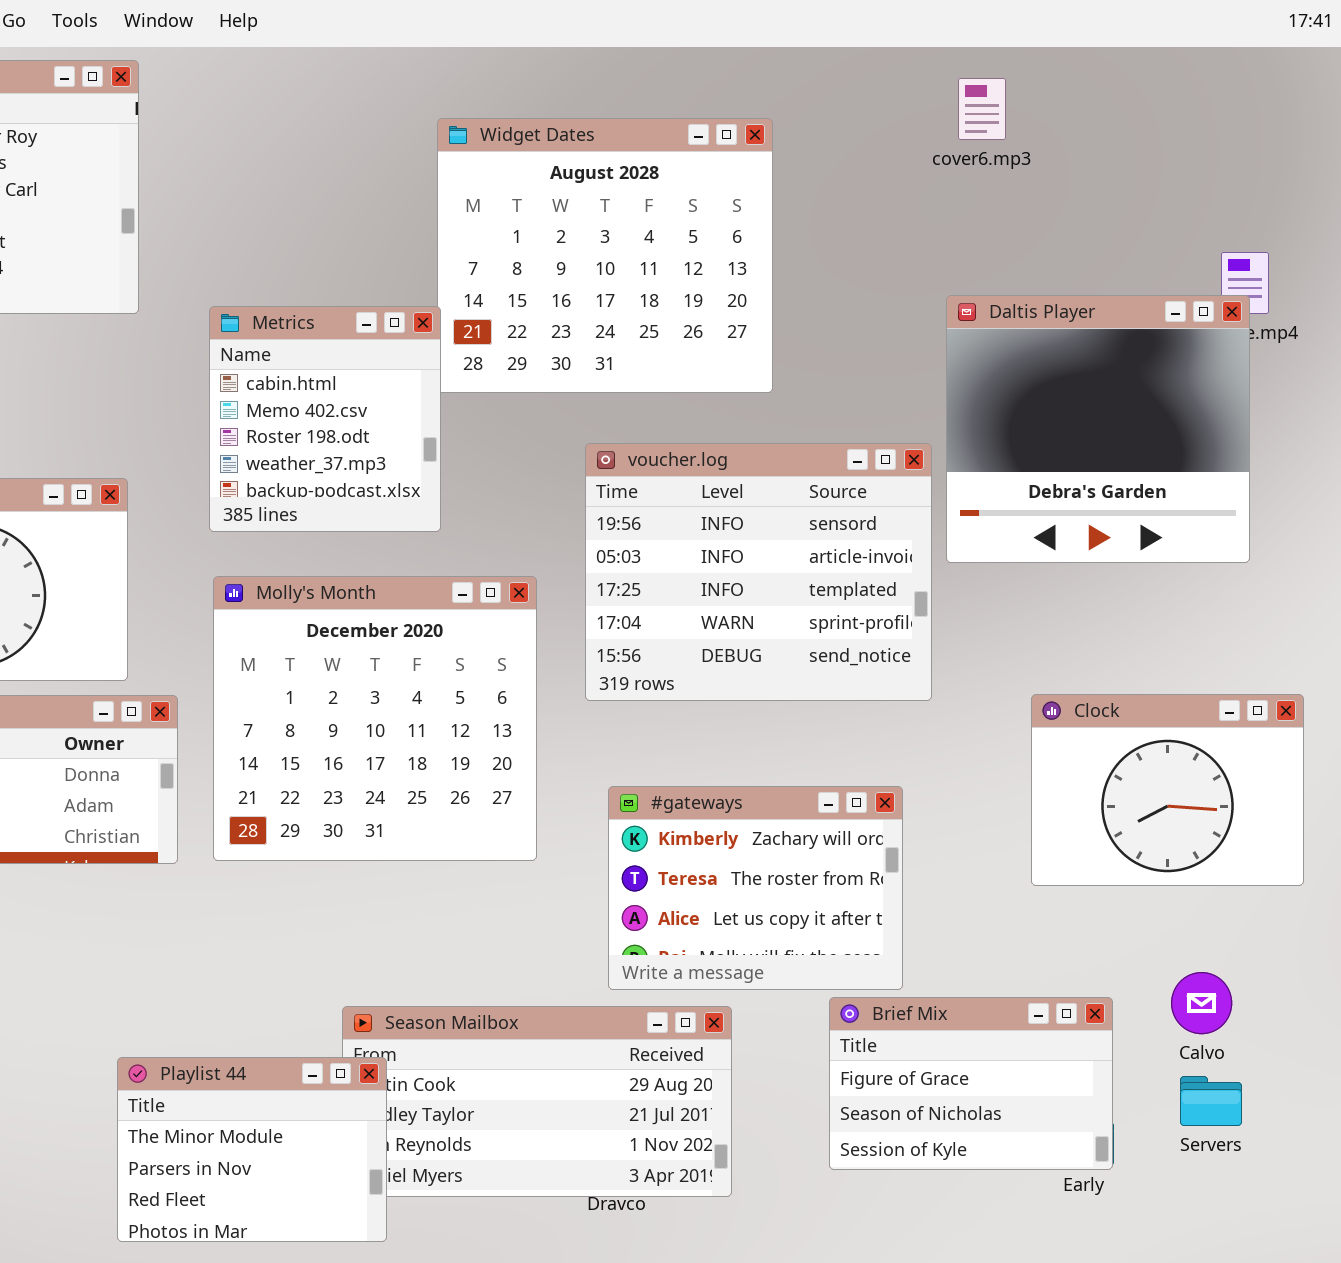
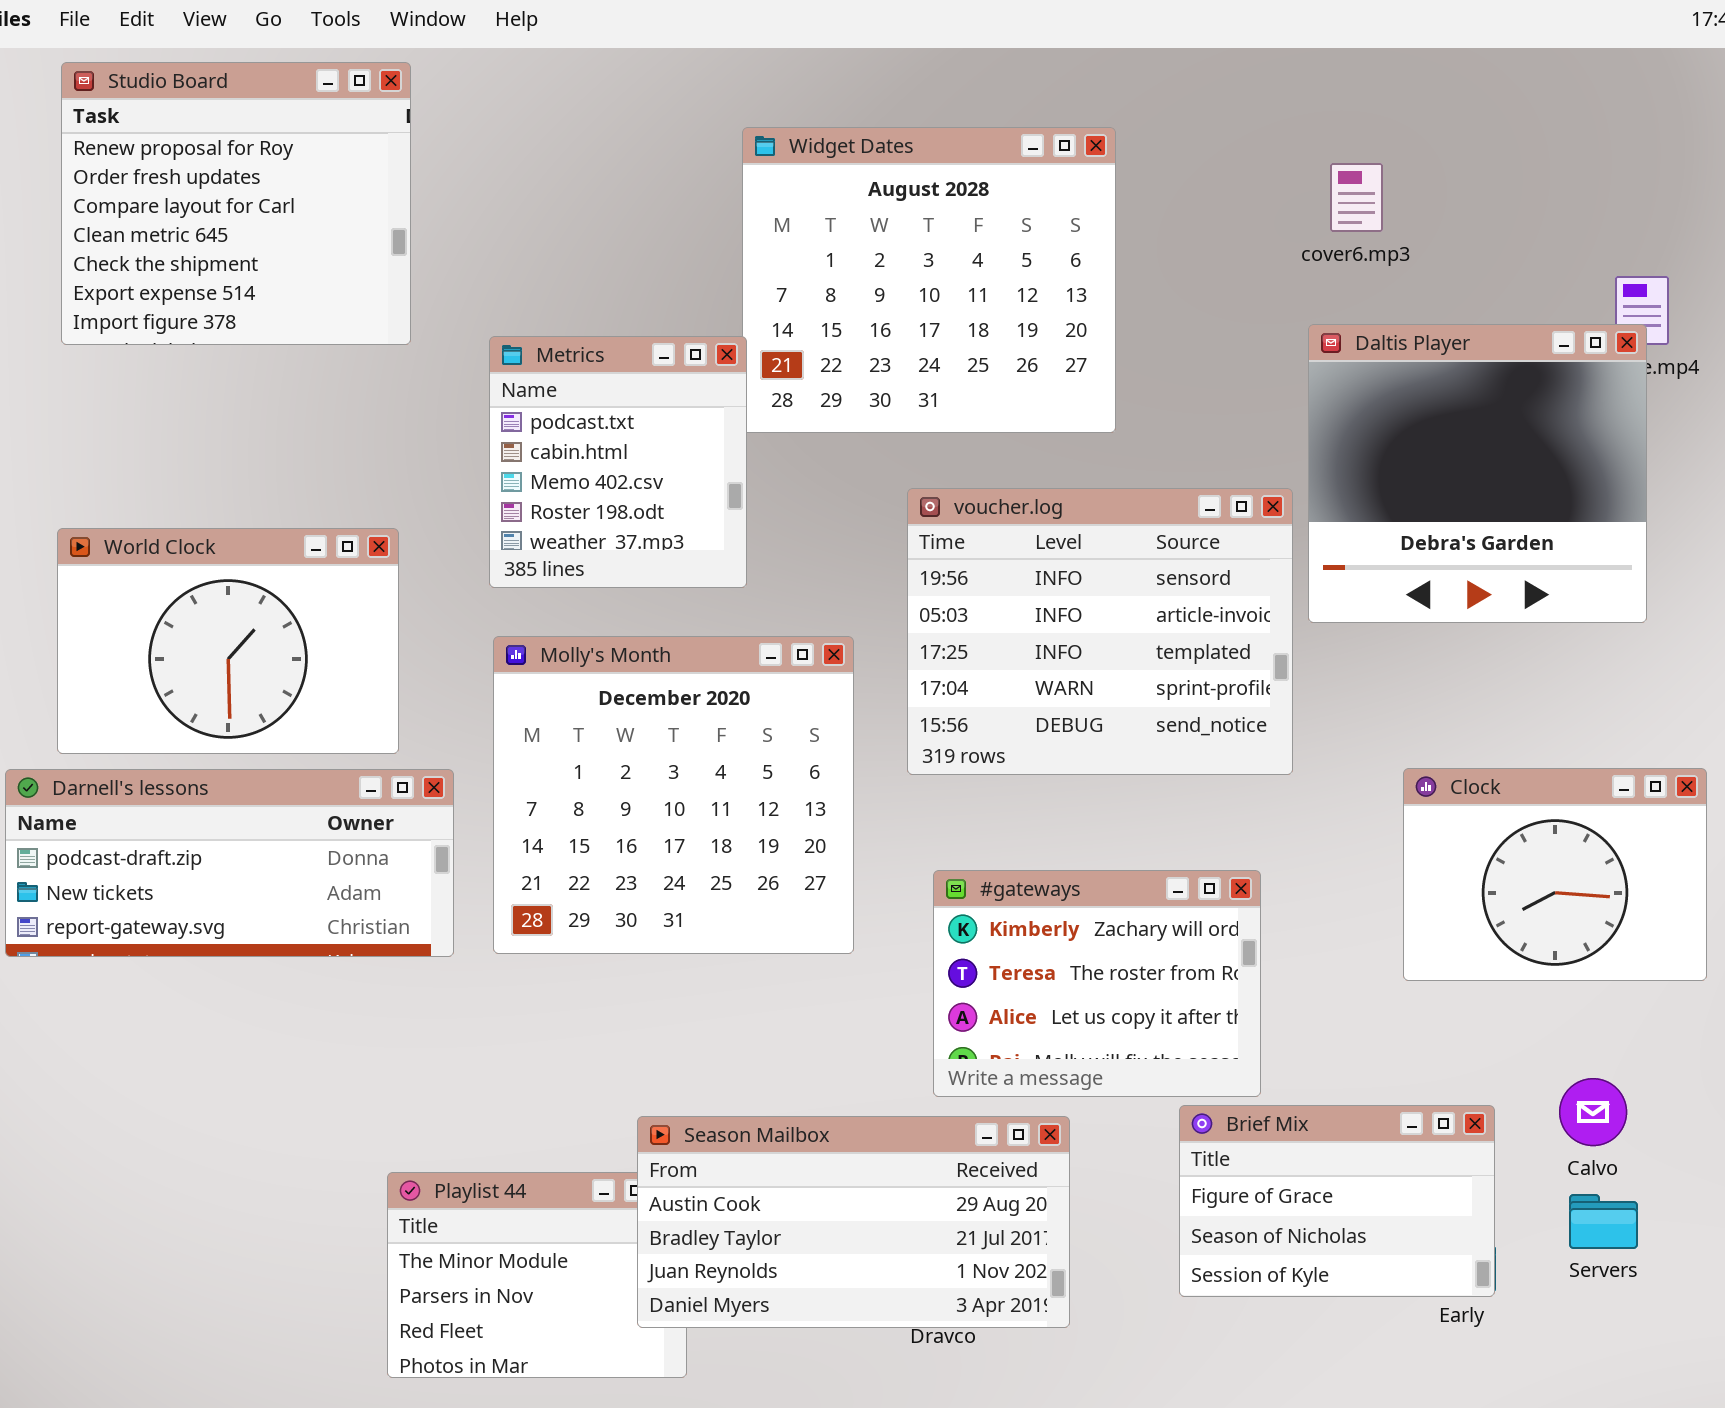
cover6.mp3: [958,78,1006,140] -> [1330,163,1383,232], moved
Metrics: [209,306,441,532] -> [489,336,747,588], scrolled up 1 row
Season Mailbox: [342,1006,732,1197] -> [637,1116,1070,1328], raised

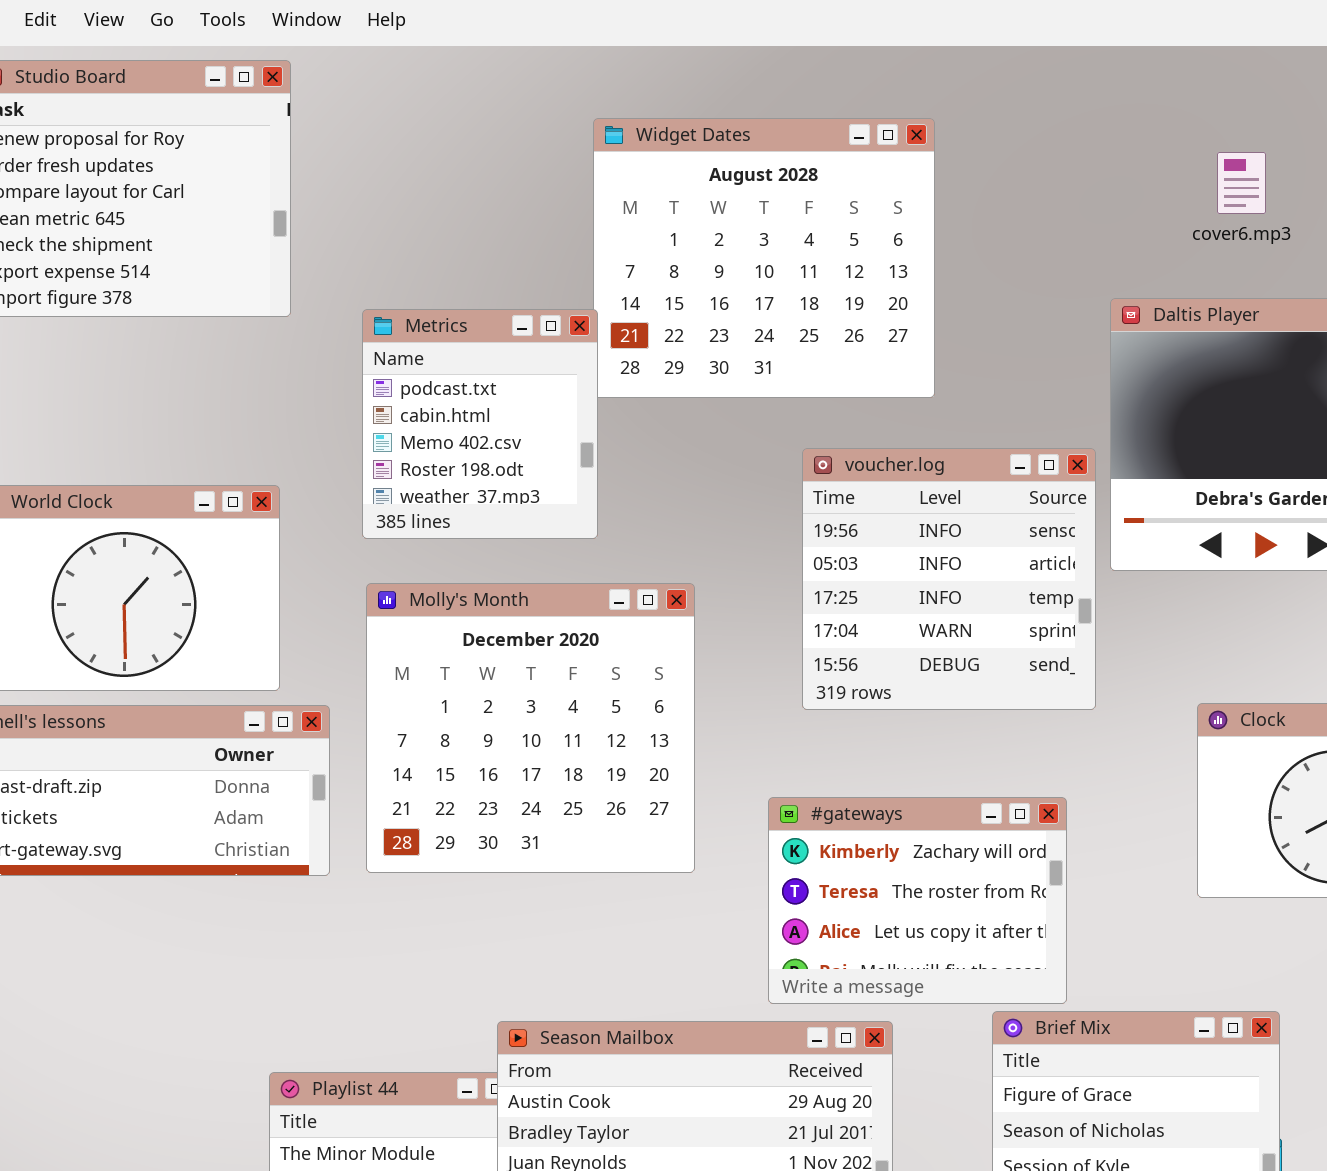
cover6.mp3: [1330,163,1383,232] -> [1217,152,1266,214], moved
voucher.log: [907,488,1293,775] -> [802,448,1096,710], resized

